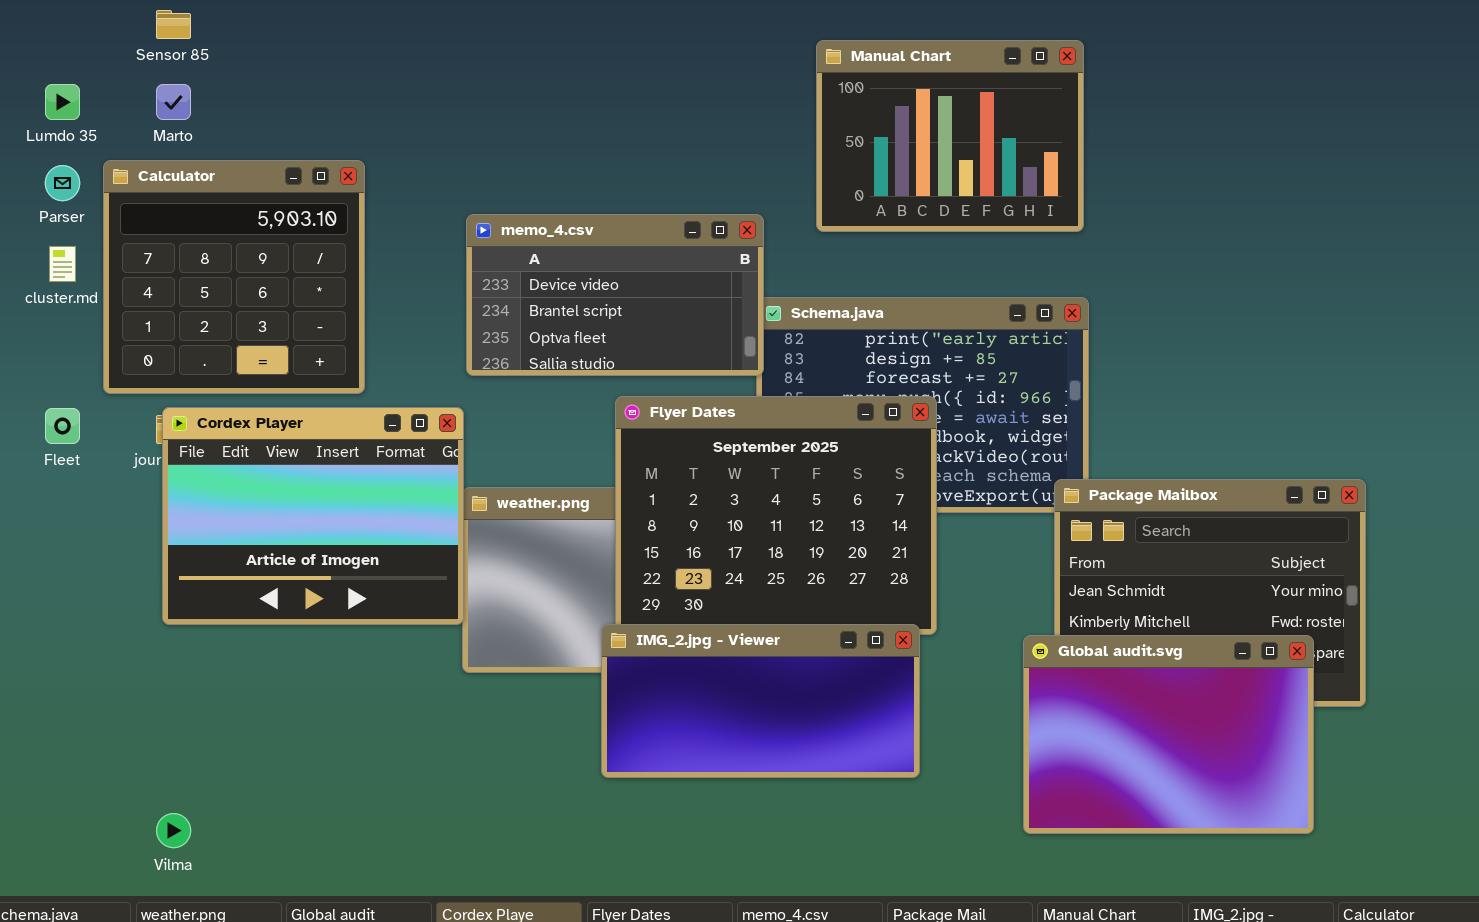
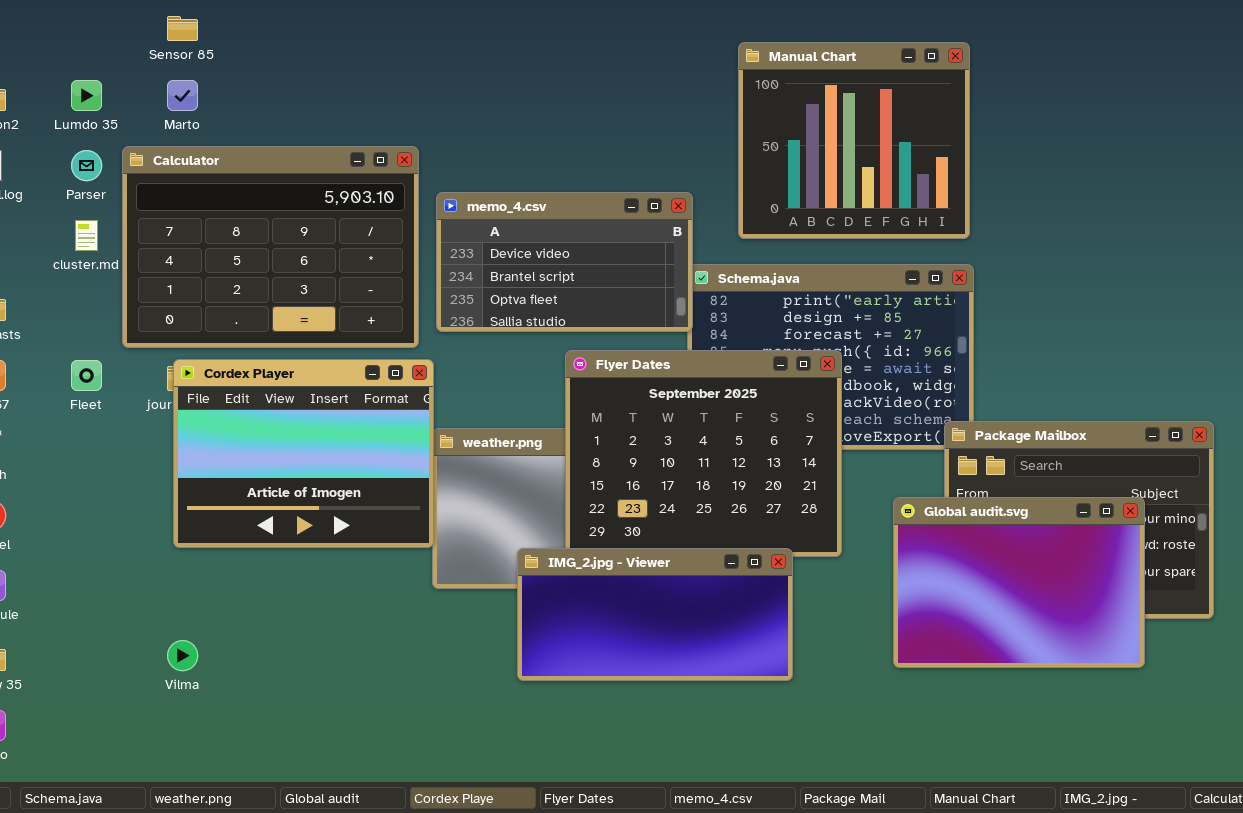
Manual Chart: [816,40,1084,232] -> [738,42,970,239], resized
Calculator: [103,160,365,394] -> [122,146,419,348], resized
IMG_2.jpg - Viewer: [601,624,920,778] -> [517,548,793,681], moved
Global audit.svg: [1023,635,1314,834] -> [893,497,1145,668], moved
Vilma: [156,813,191,848] -> [167,640,198,671], moved

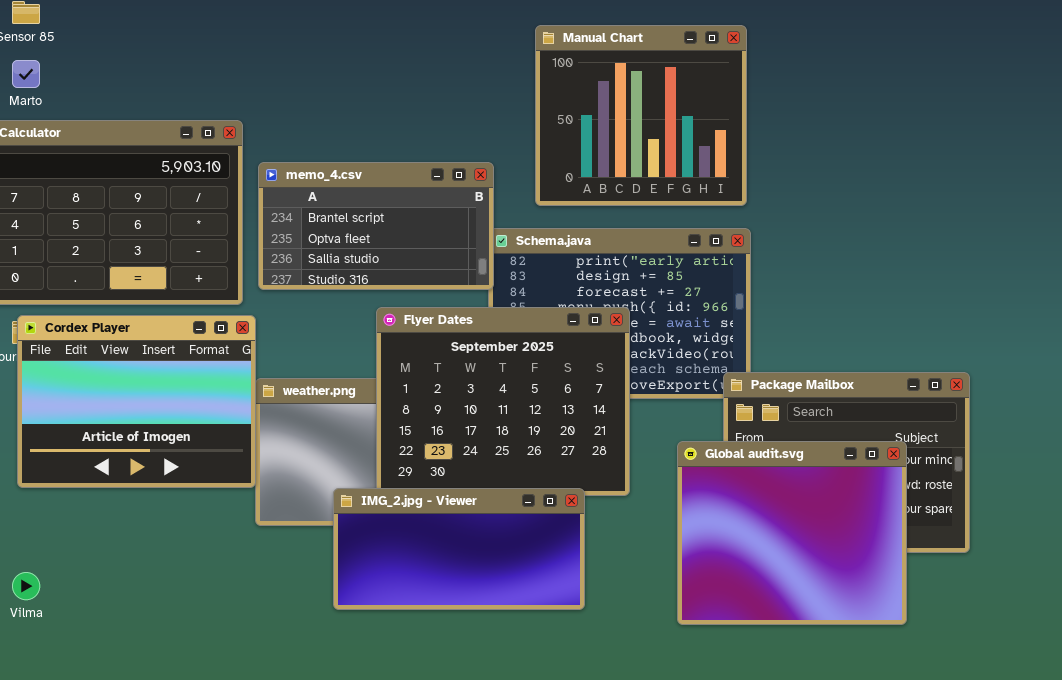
memo_4.csv: [436,192,693,332] -> [258,162,494,290], scrolled down 1 row
Global audit.svg: [893,497,1145,668] -> [677,441,907,625], resized

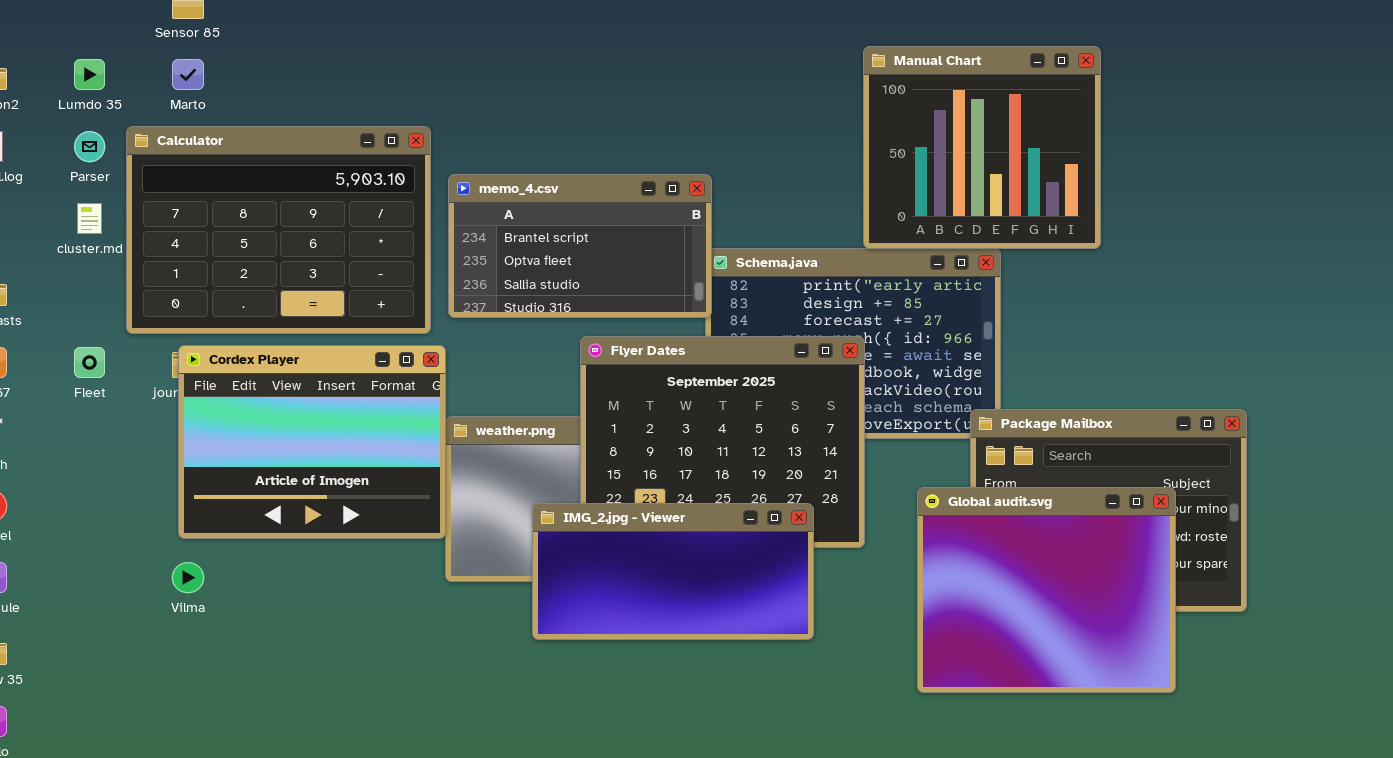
Manual Chart: [535,25,747,206] -> [863,46,1101,249], moved
IMG_2.jpg - Viewer: [333,488,585,610] -> [532,503,814,640], moved
Vilma: [12,572,40,600] -> [172,562,204,593], moved

